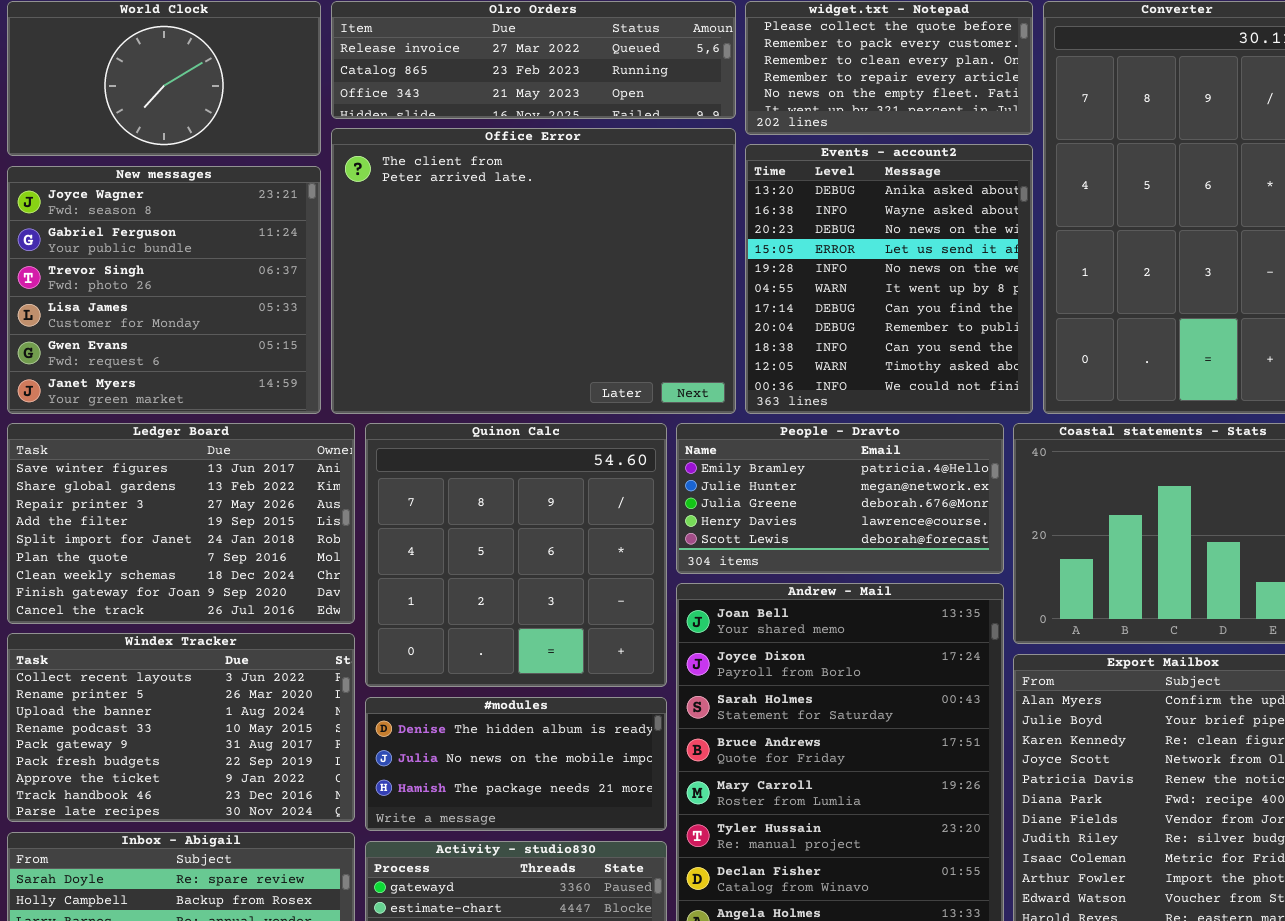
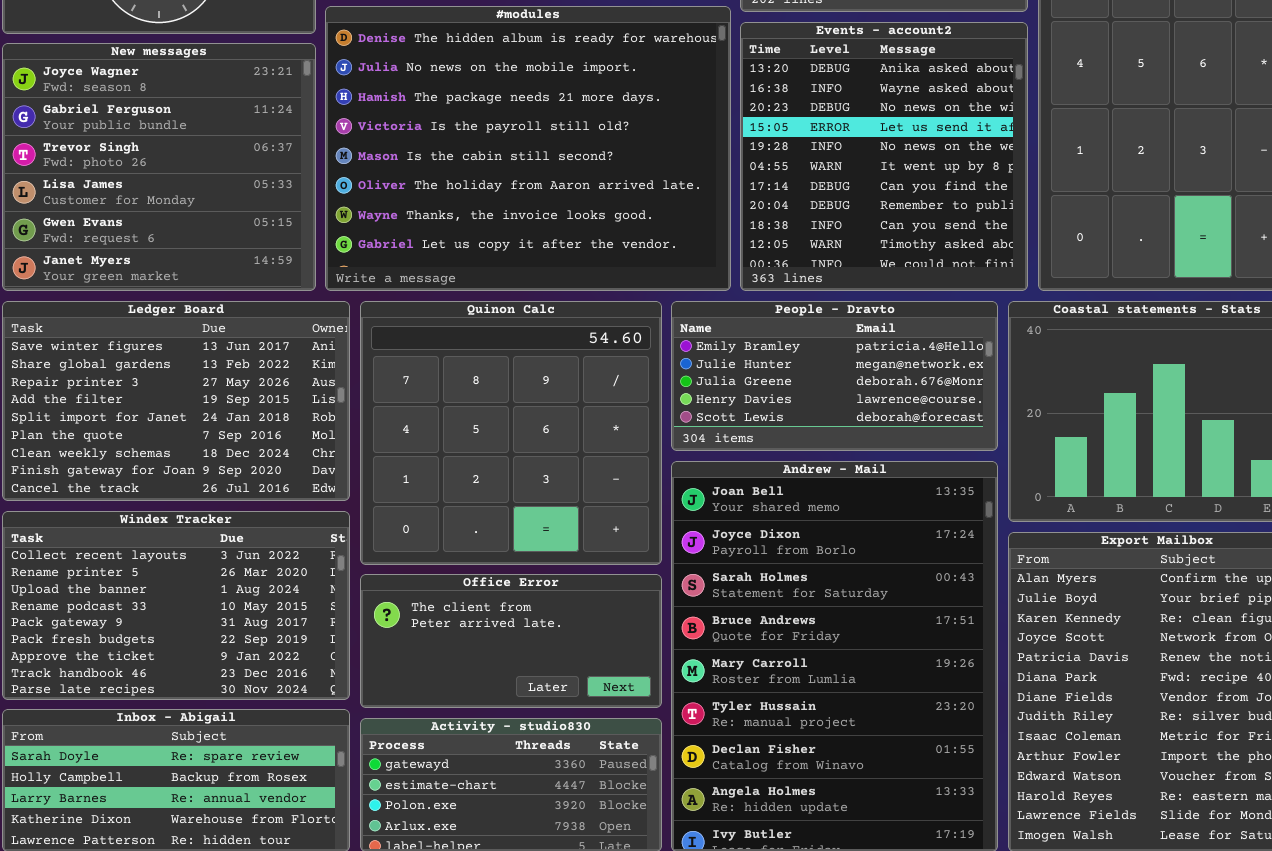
Office Error: [331,128,736,414] -> [360,574,662,708], moved, resized
#modules: [365,697,667,831] -> [325,6,731,291], moved, resized

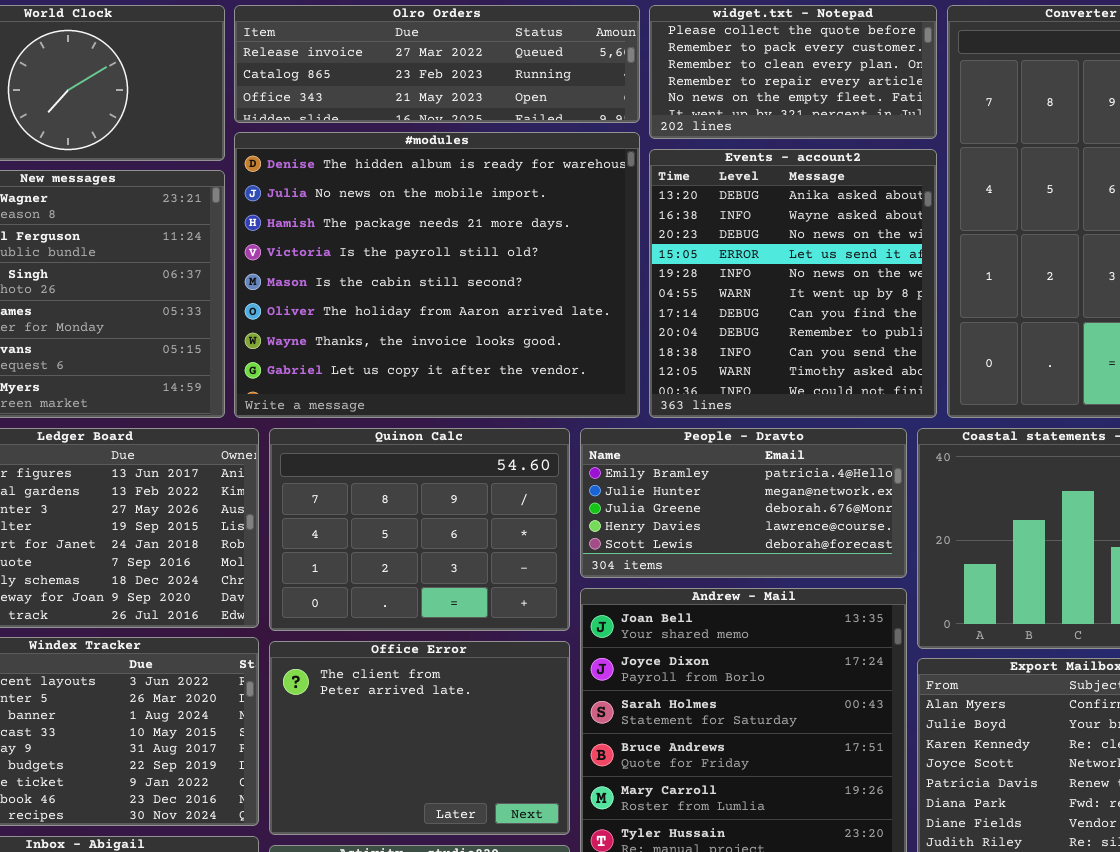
Quinon Calc: [360,301,662,565] -> [269,428,570,631], resized
Office Error: [360,574,662,708] -> [269,641,570,835], resized

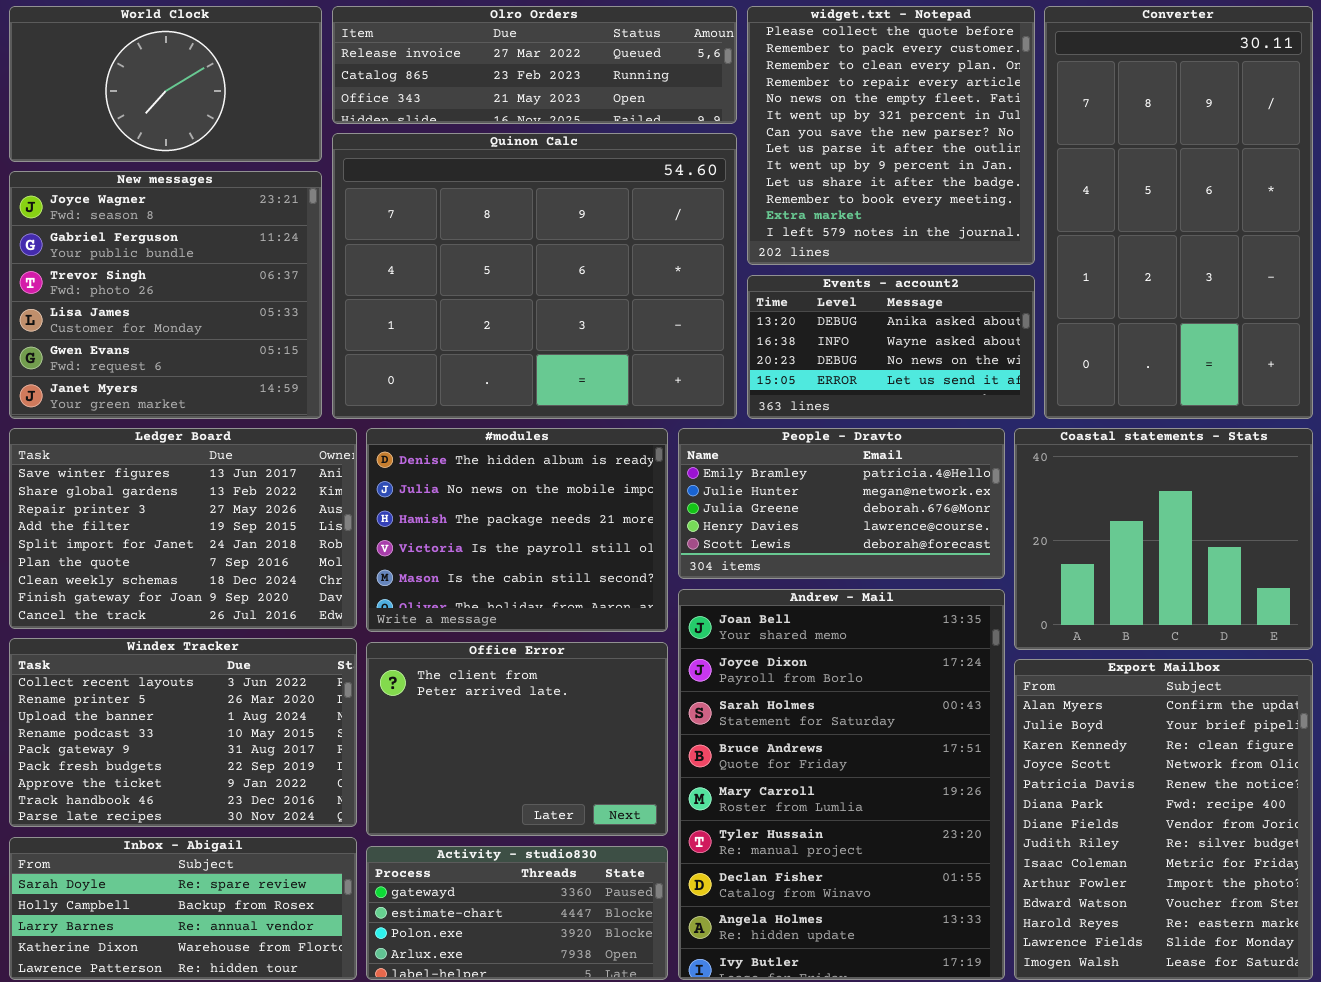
widget.txt - Notepad: [649,5,937,139] -> [747,6,1035,265], resized
#modules: [234,132,640,418] -> [366,428,668,632], moved, resized
Events - account2: [649,149,937,418] -> [747,275,1035,419], resized
Quinon Calc: [269,428,570,631] -> [332,133,737,419], moved, resized

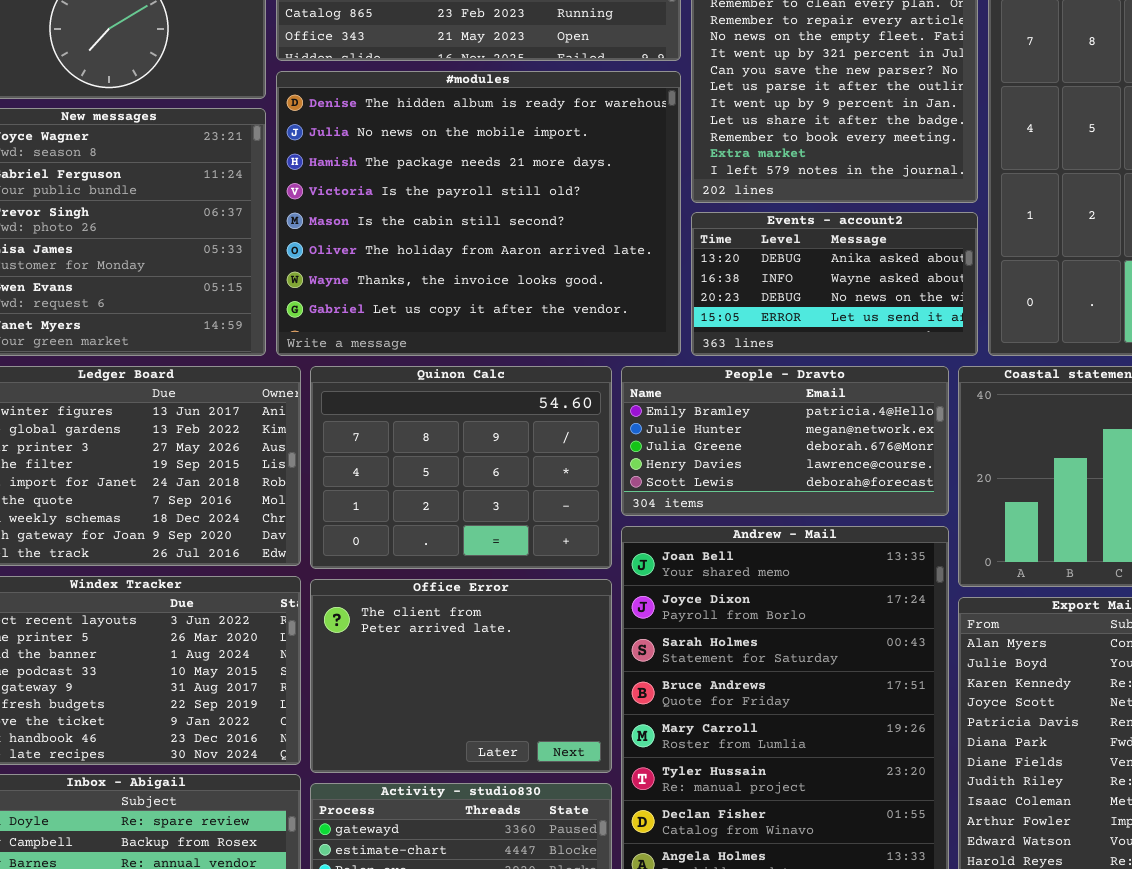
Quinon Calc: [332,133,737,419] -> [310,366,612,569], moved, resized
#modules: [366,428,668,632] -> [276,71,681,356], moved, resized

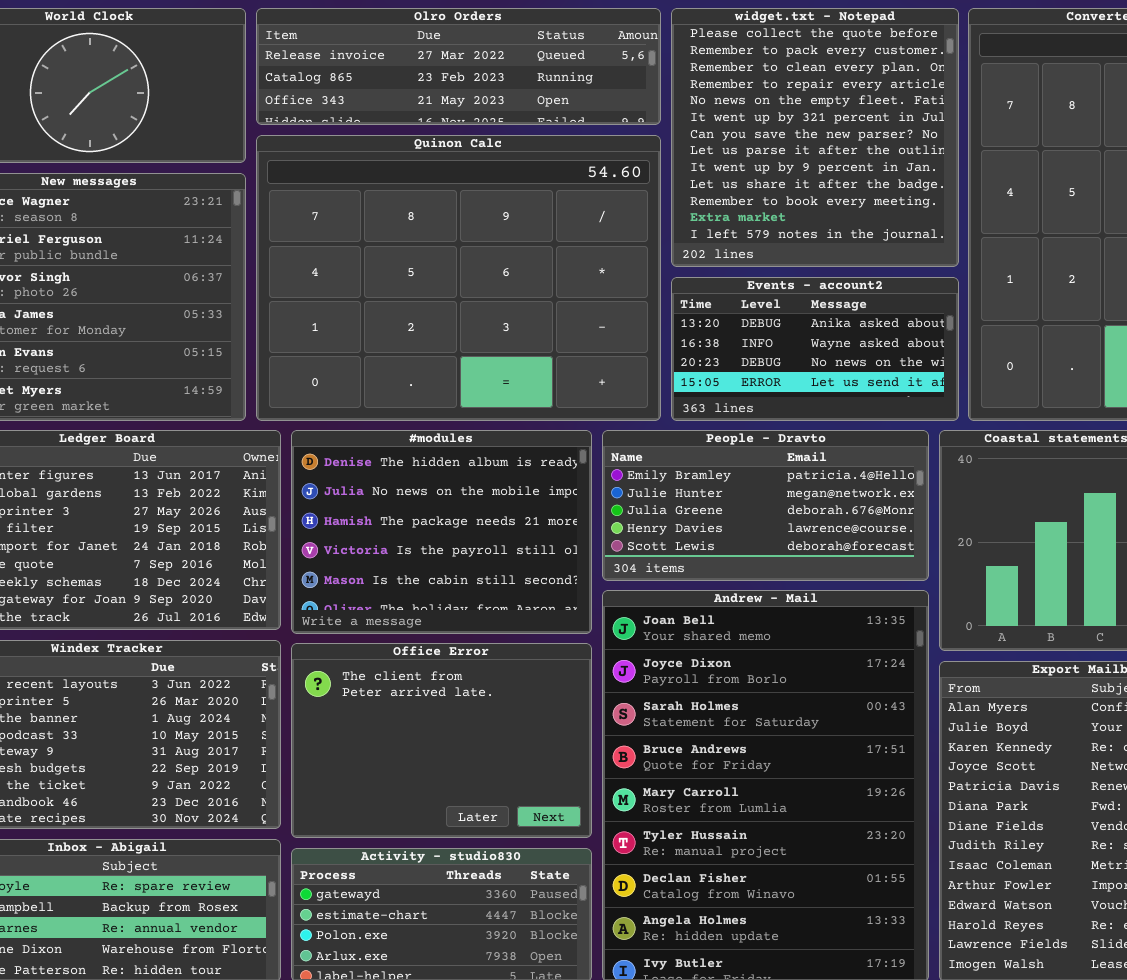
#modules: [276,71,681,356] -> [291,430,592,634], moved, resized
Quinon Calc: [310,366,612,569] -> [256,135,661,421], moved, resized

